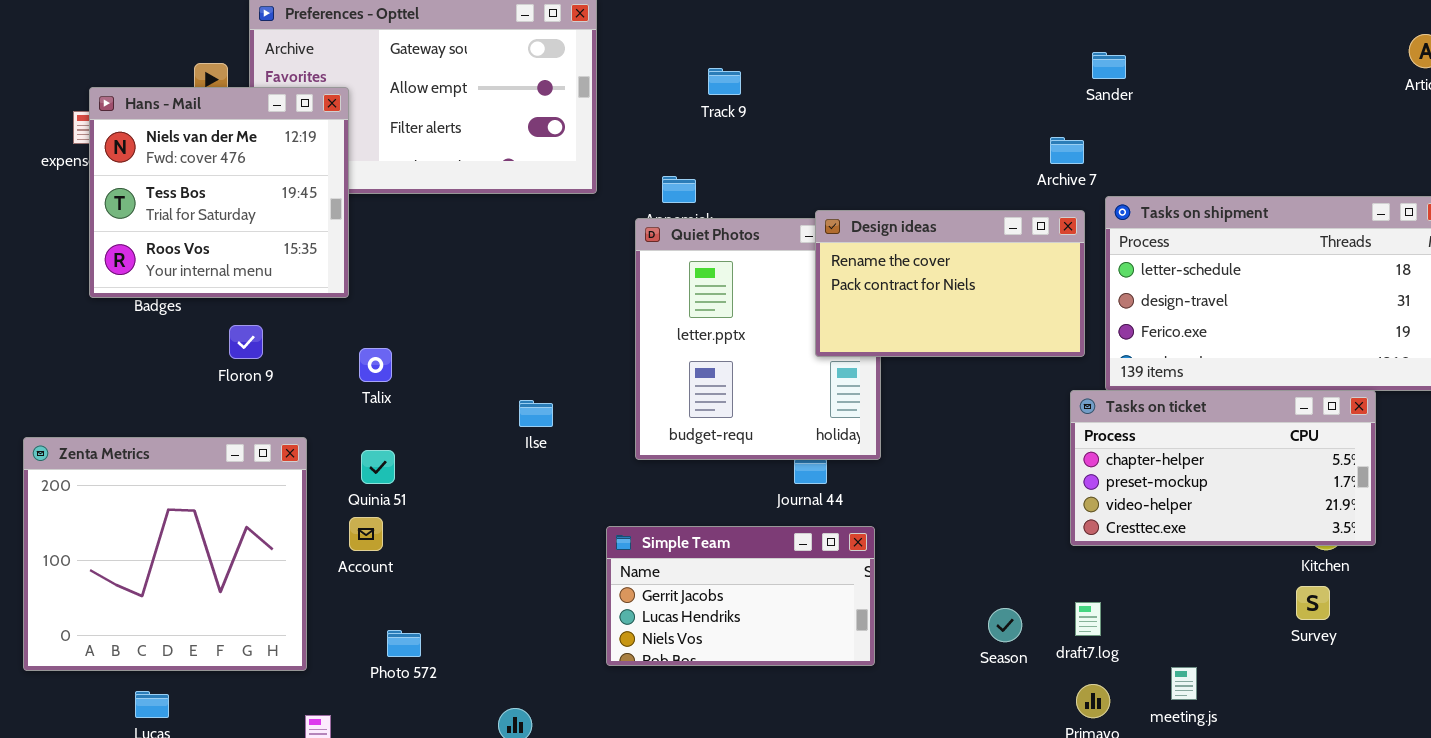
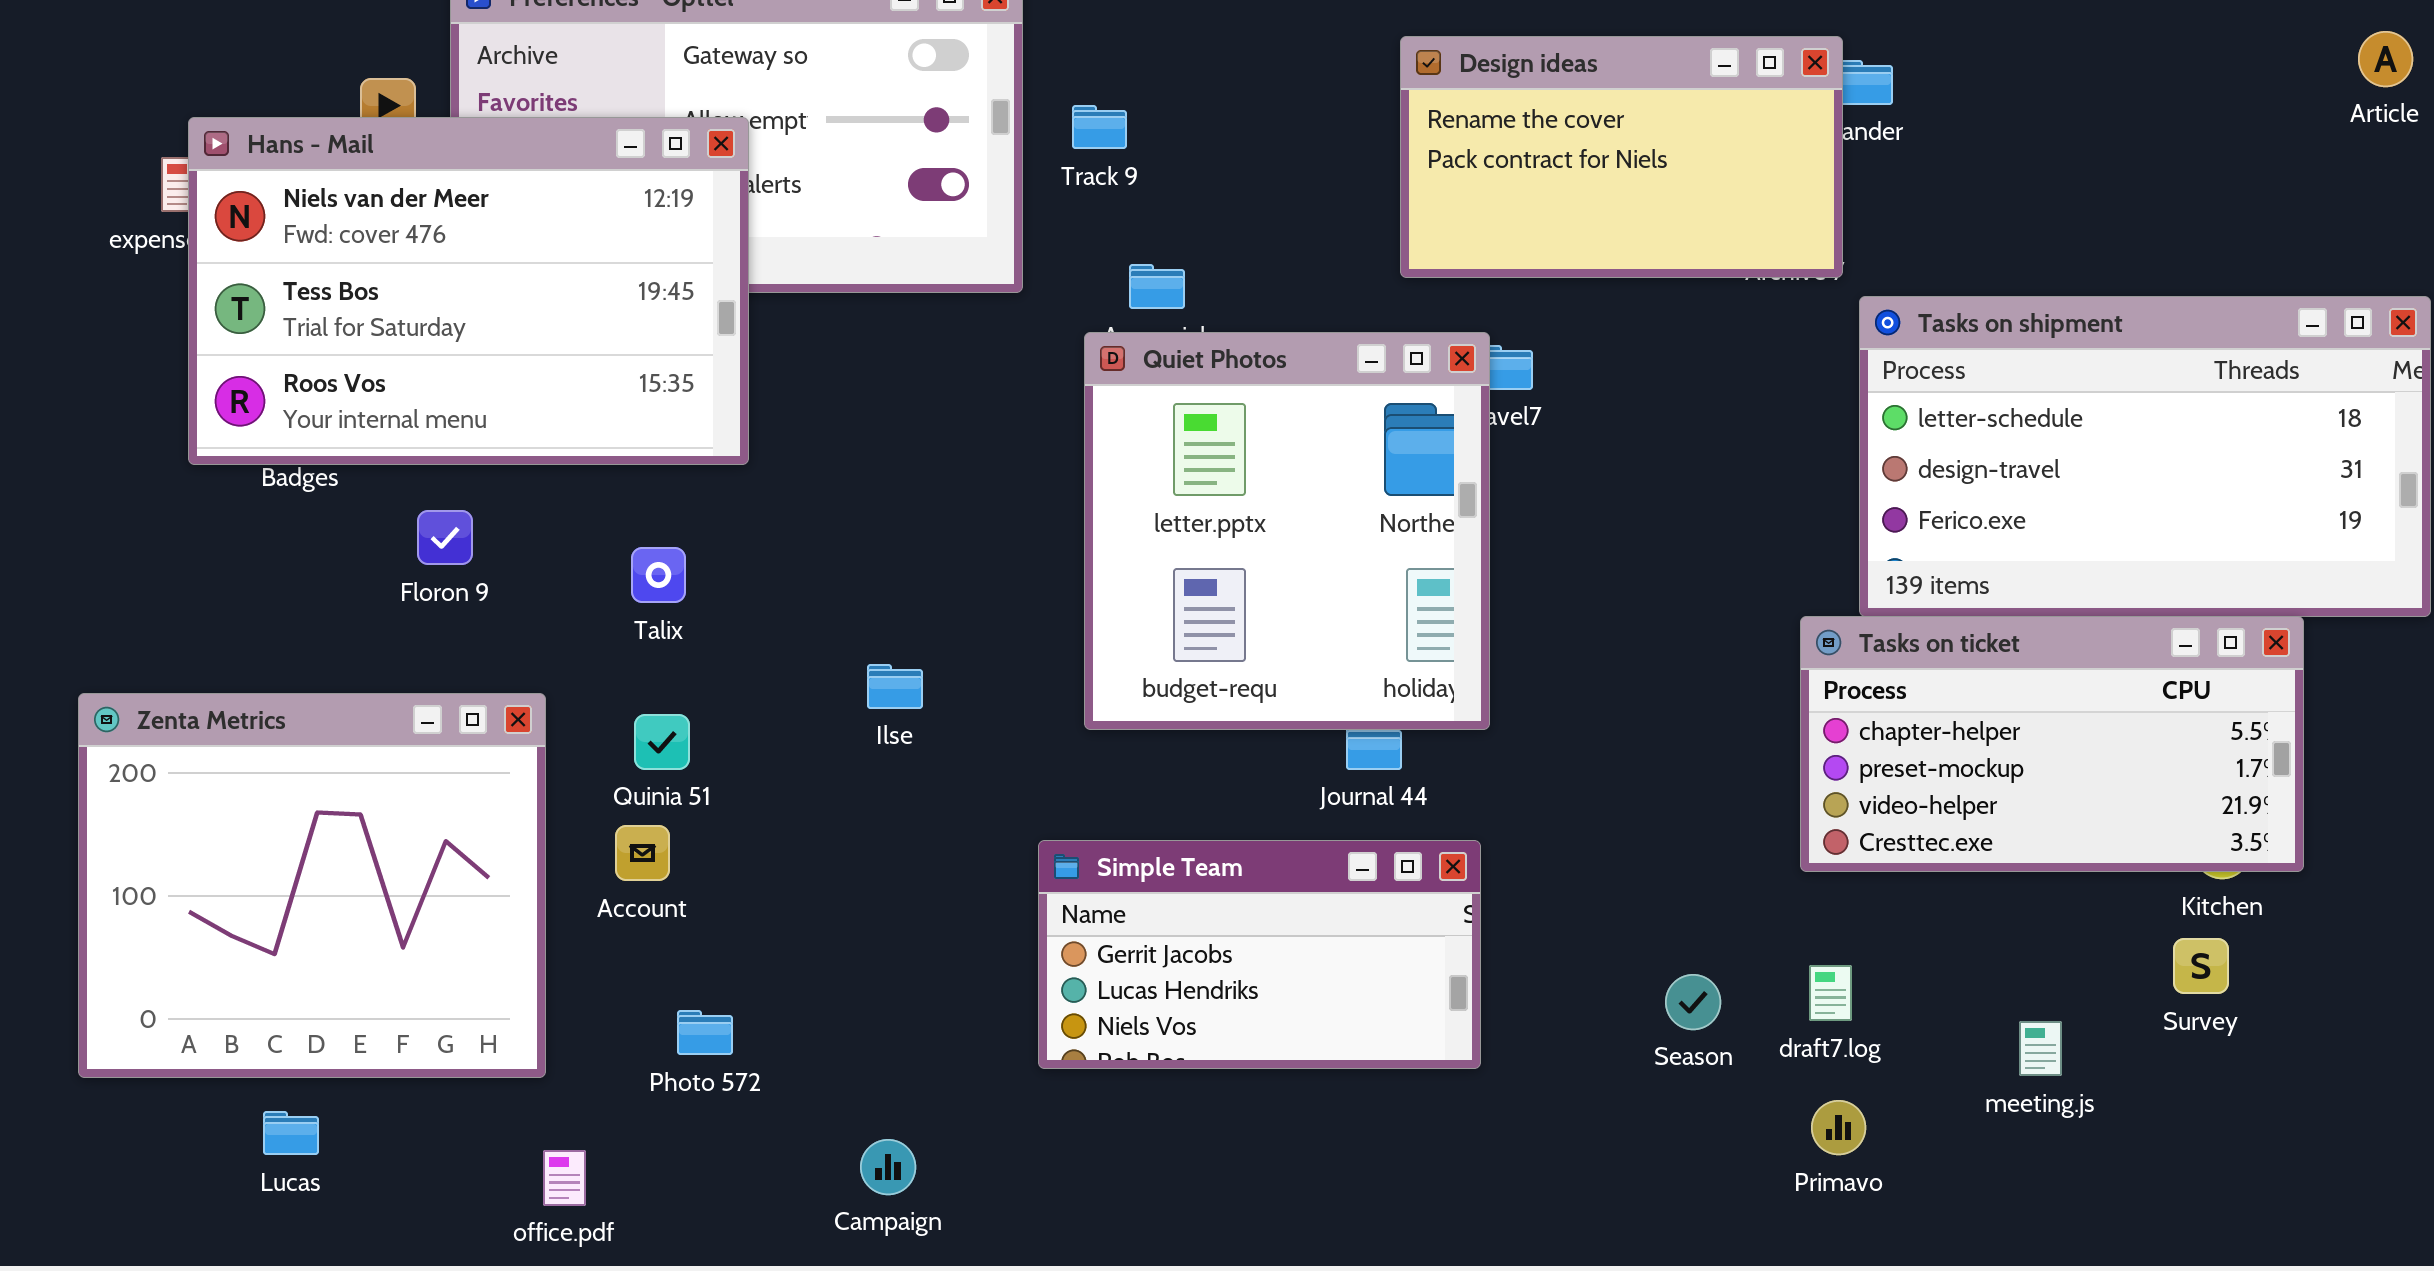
Track 9: [708,68,741,95] -> [1072,105,1127,149], moved
Hans - Mail: [89,87,349,298] -> [188,117,749,465], resized
Design ideas: [815,210,1085,357] -> [1400,36,1843,278], moved
Ilse: [519,400,553,427] -> [867,664,923,709], moved
meeting.js: [1171,667,1197,700] -> [2019,1021,2062,1076], moved

